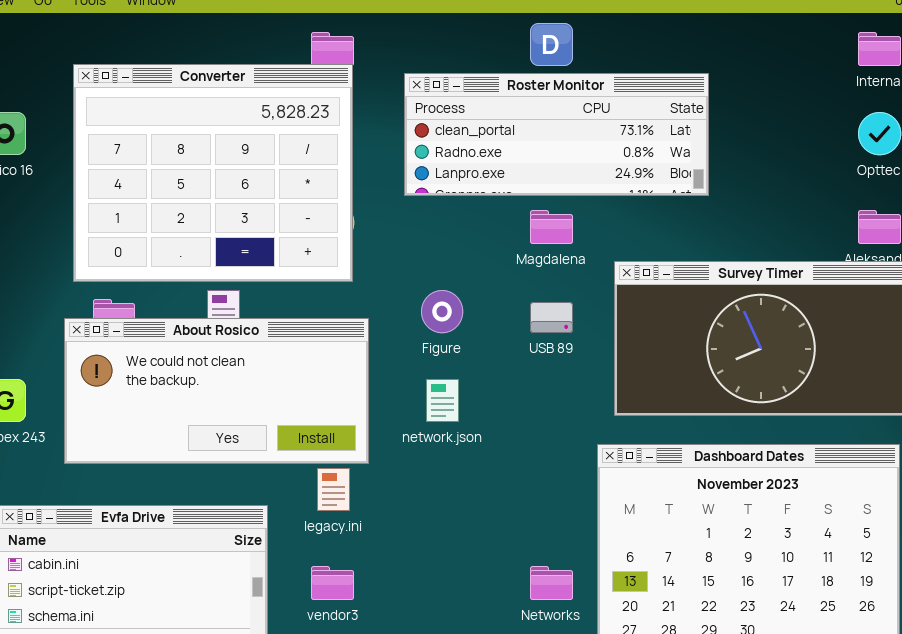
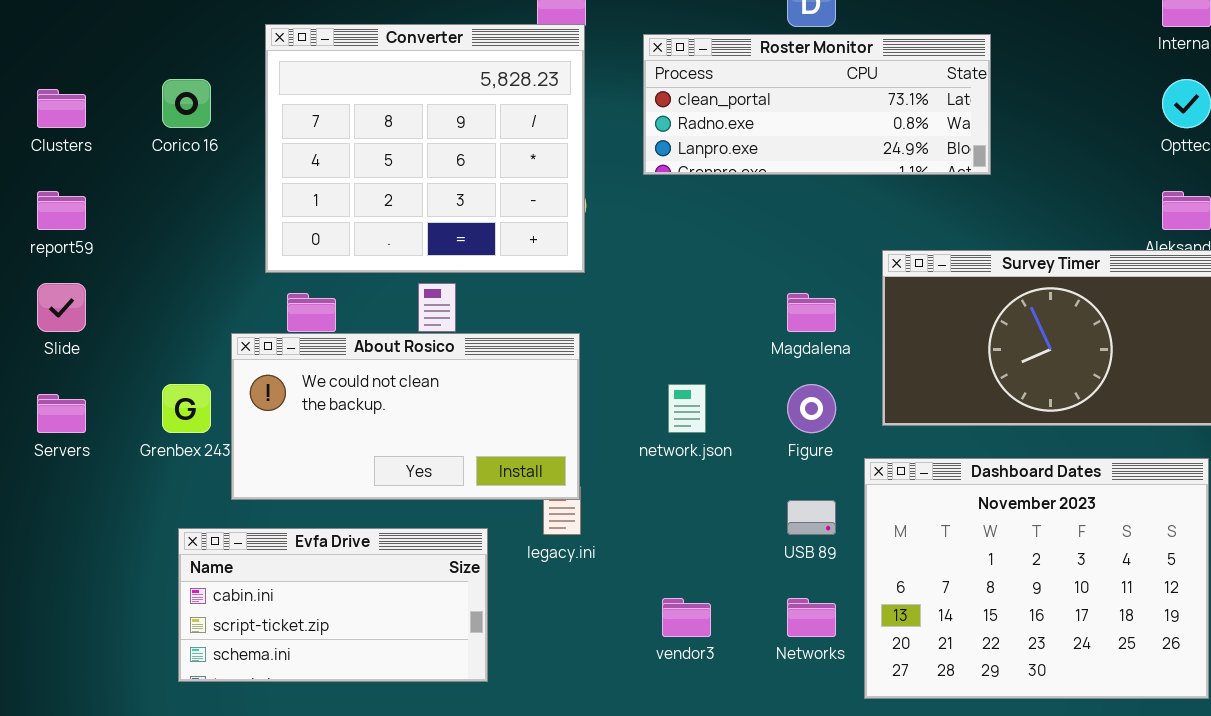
Magdalena: [530,210,573,244] -> [787,293,836,332], moved
Figure: [421,290,463,333] -> [787,384,836,433], moved
USB 89: [530,302,573,333] -> [787,500,836,535], moved
About Rosico: [64,318,369,464] -> [231,333,580,500], moved
vendor3: [311,566,354,600] -> [662,598,711,637], moved

